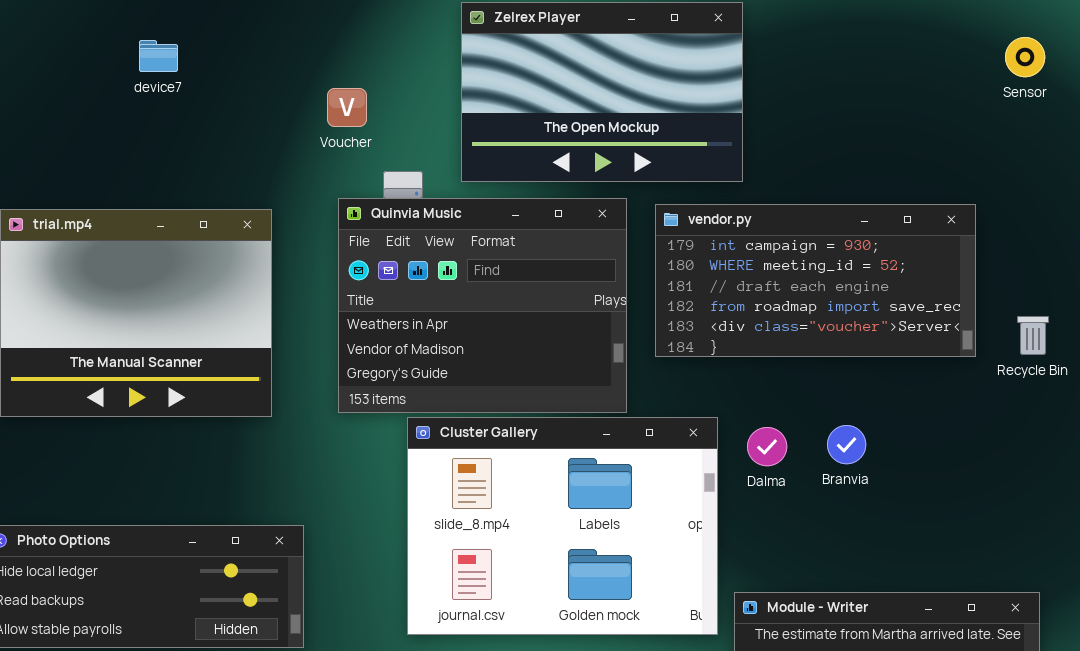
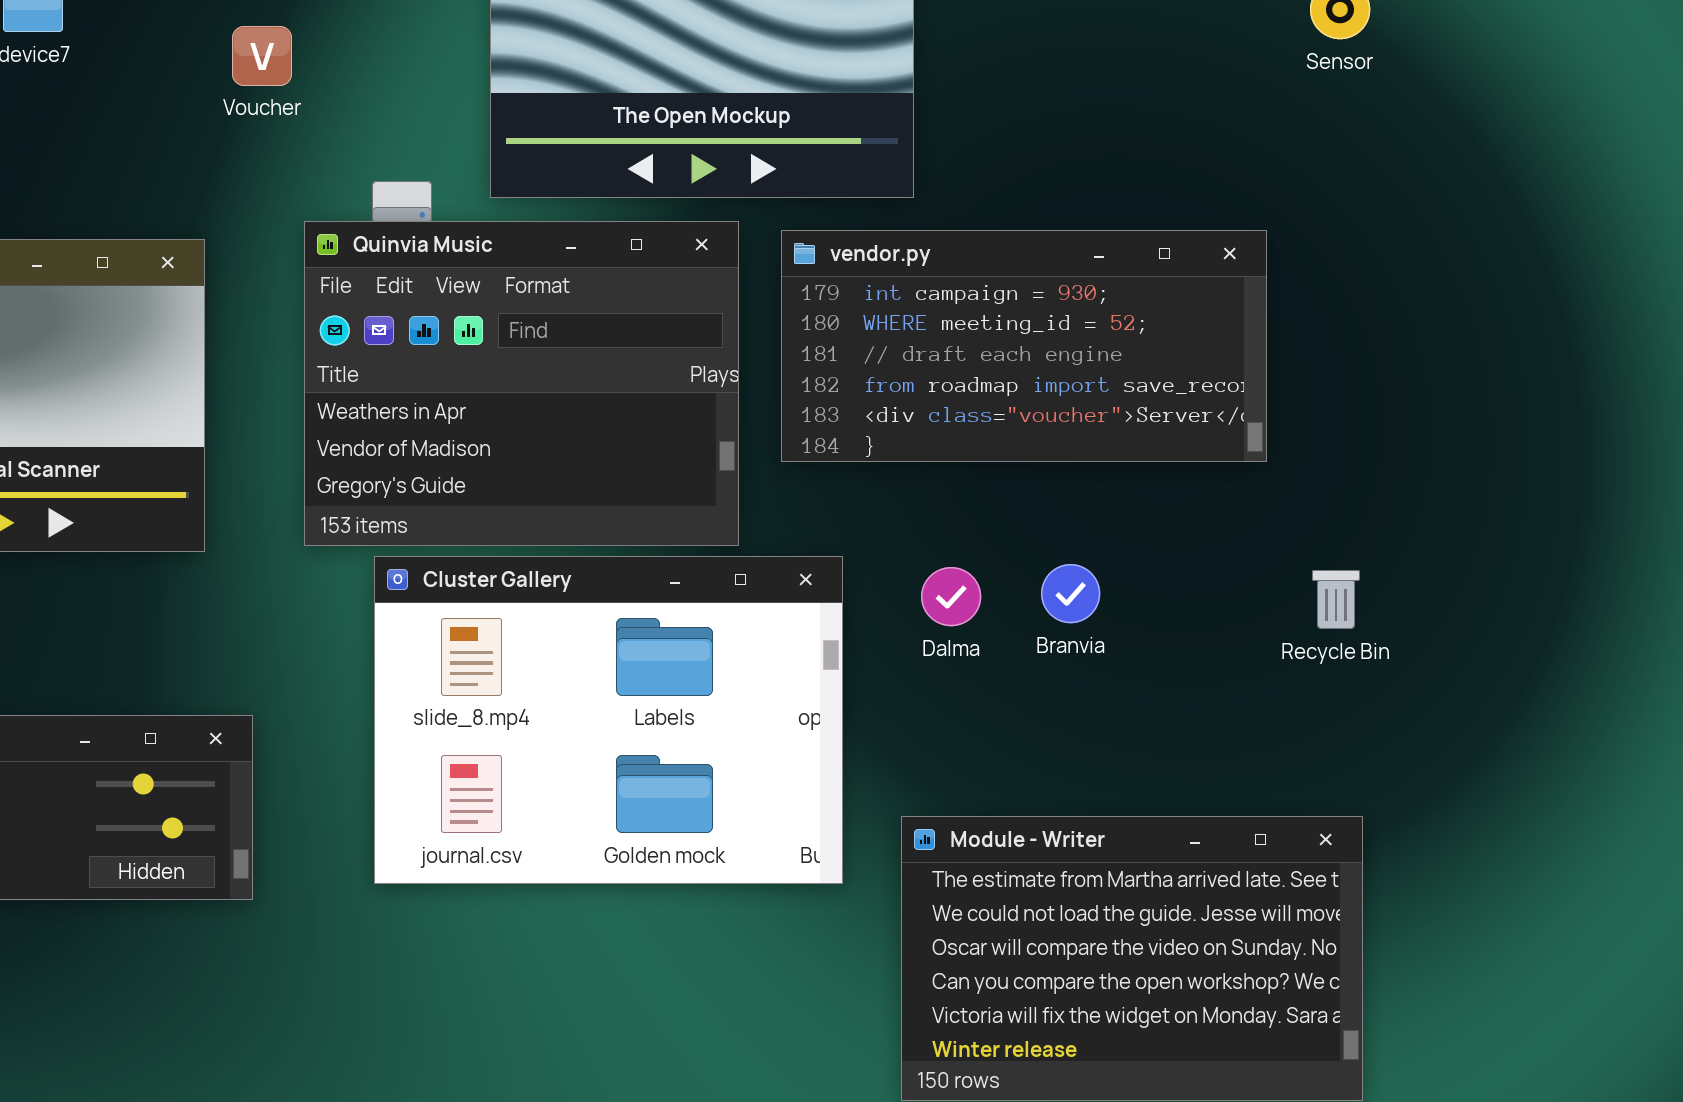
Voucher: [327,88,367,127] -> [232,26,292,86], moved
Recycle Bin: [1017,316,1049,355] -> [1312,570,1360,629], moved
Cluster Gallery: [407,417,718,635] -> [374,556,843,884], moved

